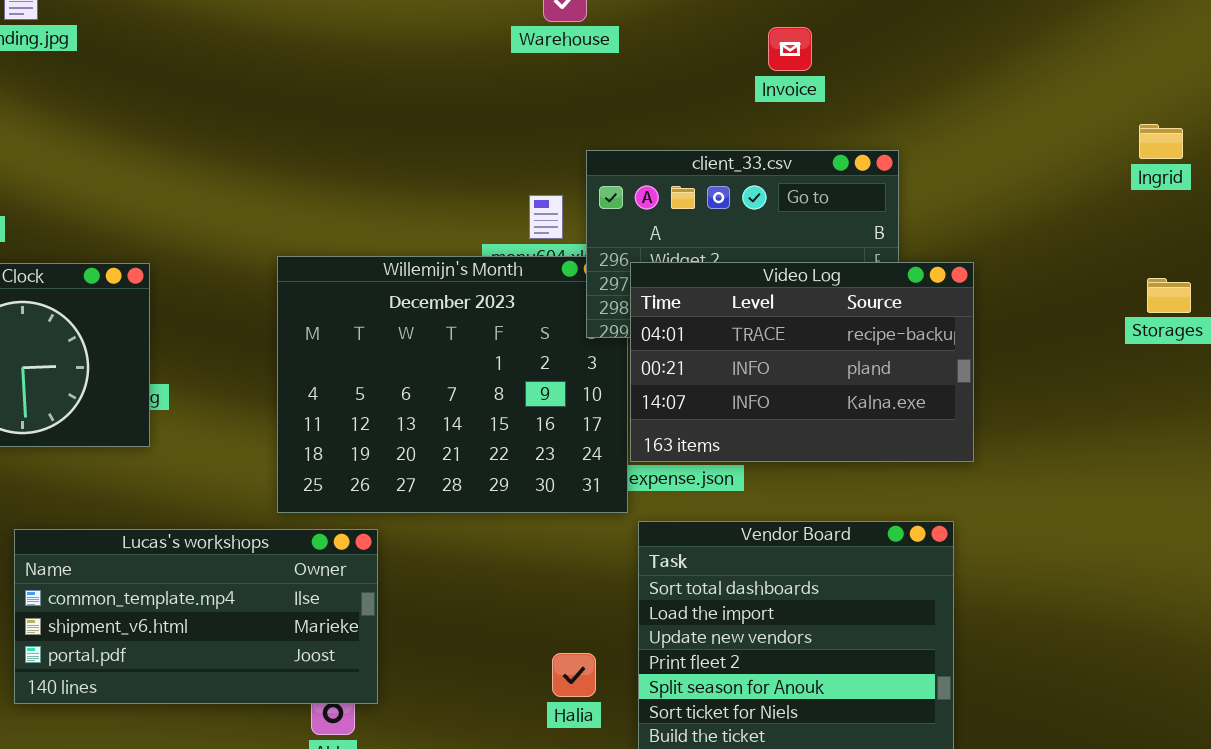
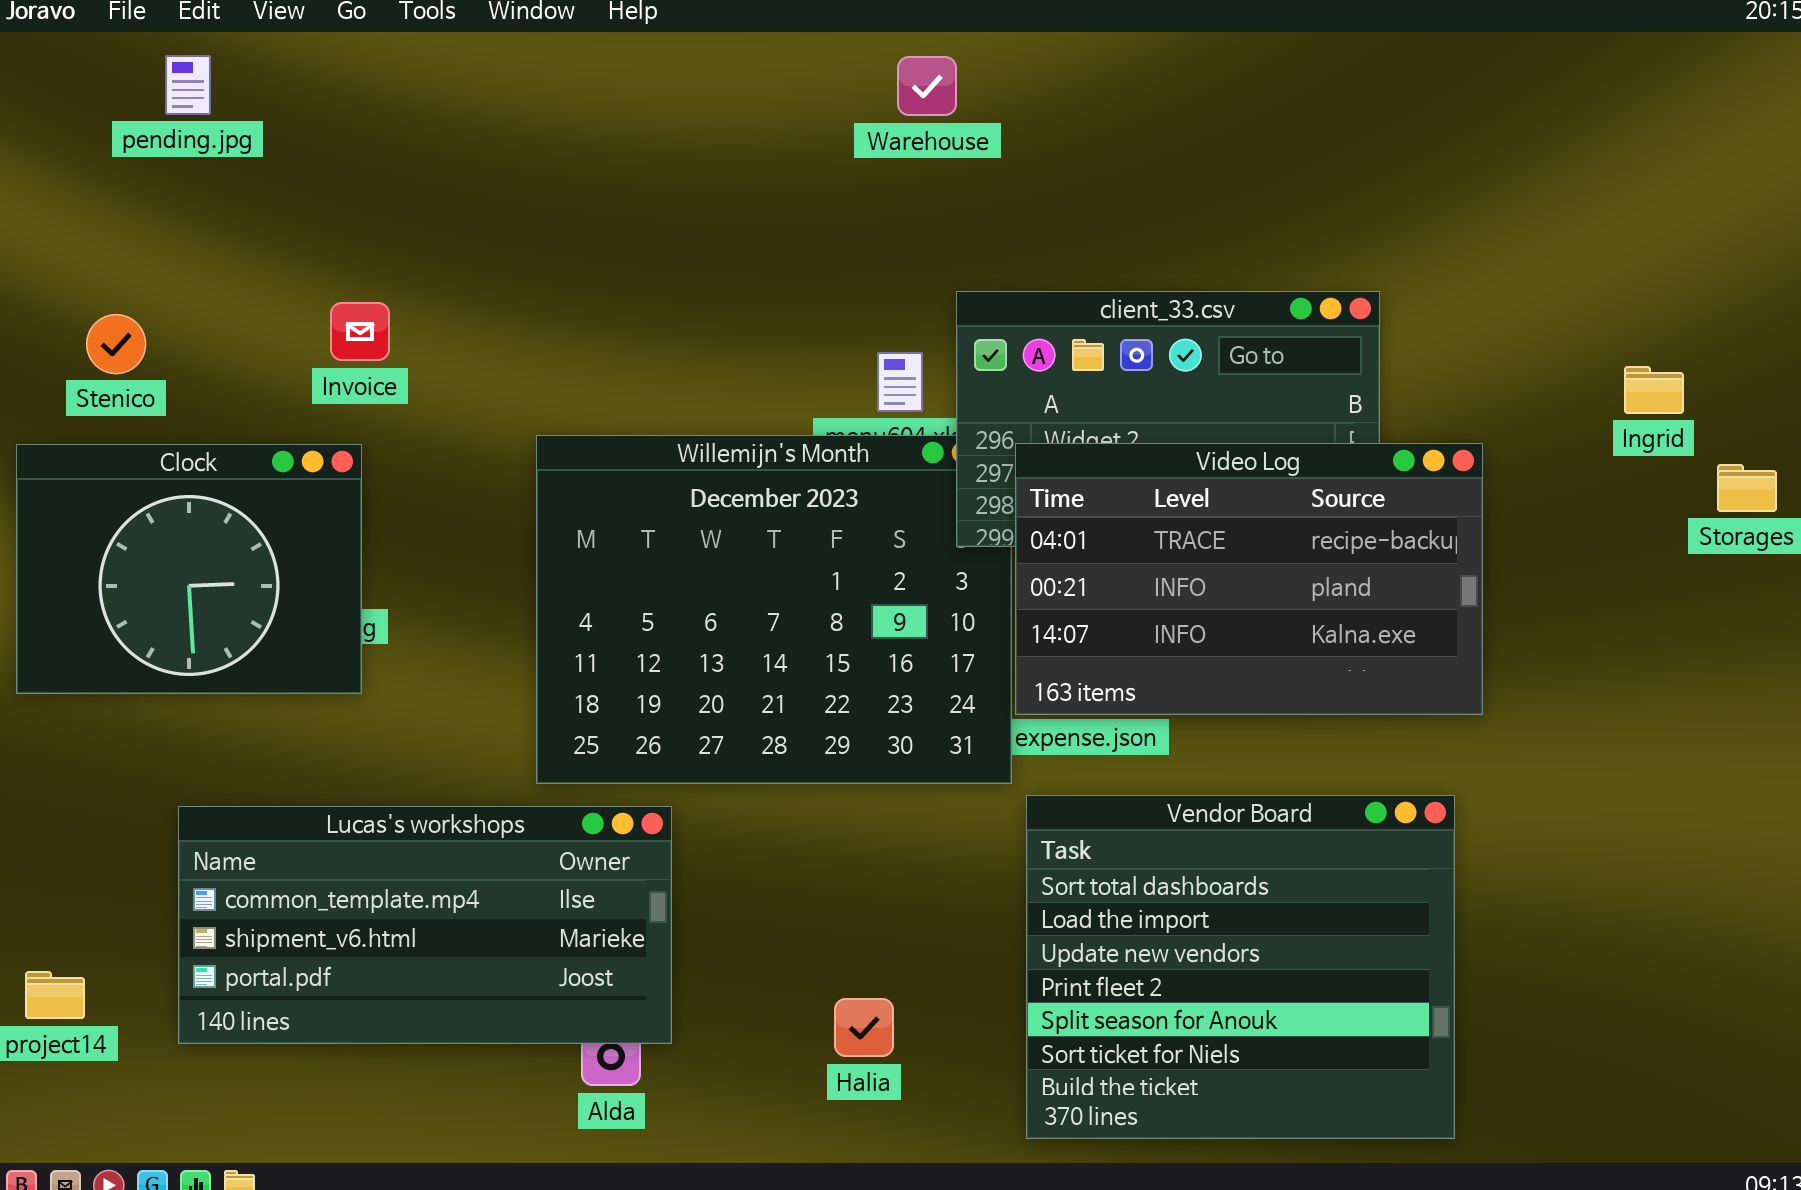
Invoice: [768,27,812,71] -> [330,302,390,361], moved
Ingrid: [1139,124,1183,159] -> [1624,366,1684,414], moved
Halia: [552,653,596,697] -> [834,998,894,1057], moved

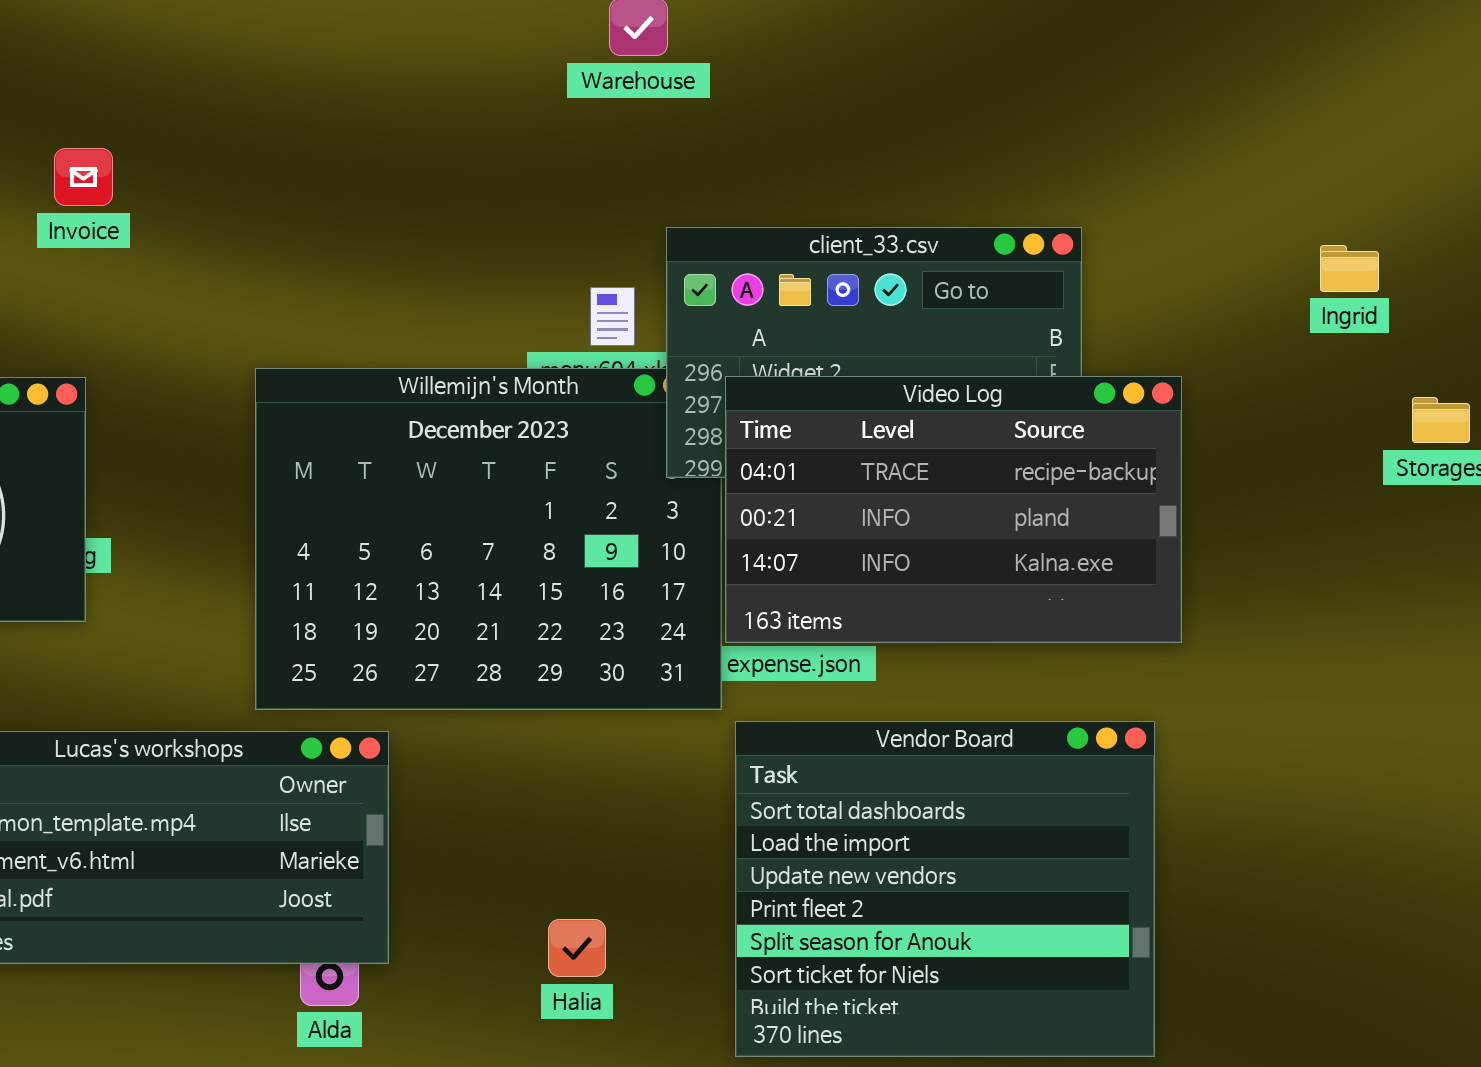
Invoice: [330,302,390,361] -> [54,148,113,206], moved
Ingrid: [1624,366,1684,414] -> [1320,245,1379,292], moved

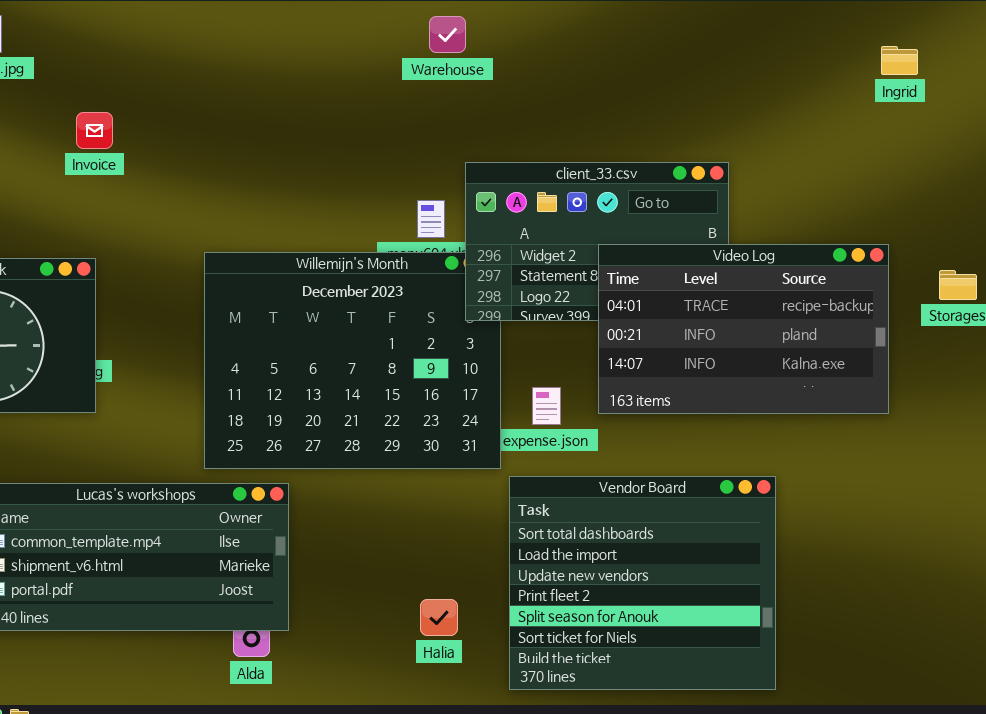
Ingrid: [1320,245,1379,292] -> [881,46,918,75], moved
Video Log: [725,376,1182,643] -> [598,244,889,414], moved
Halia: [548,919,606,977] -> [420,599,458,636], moved

